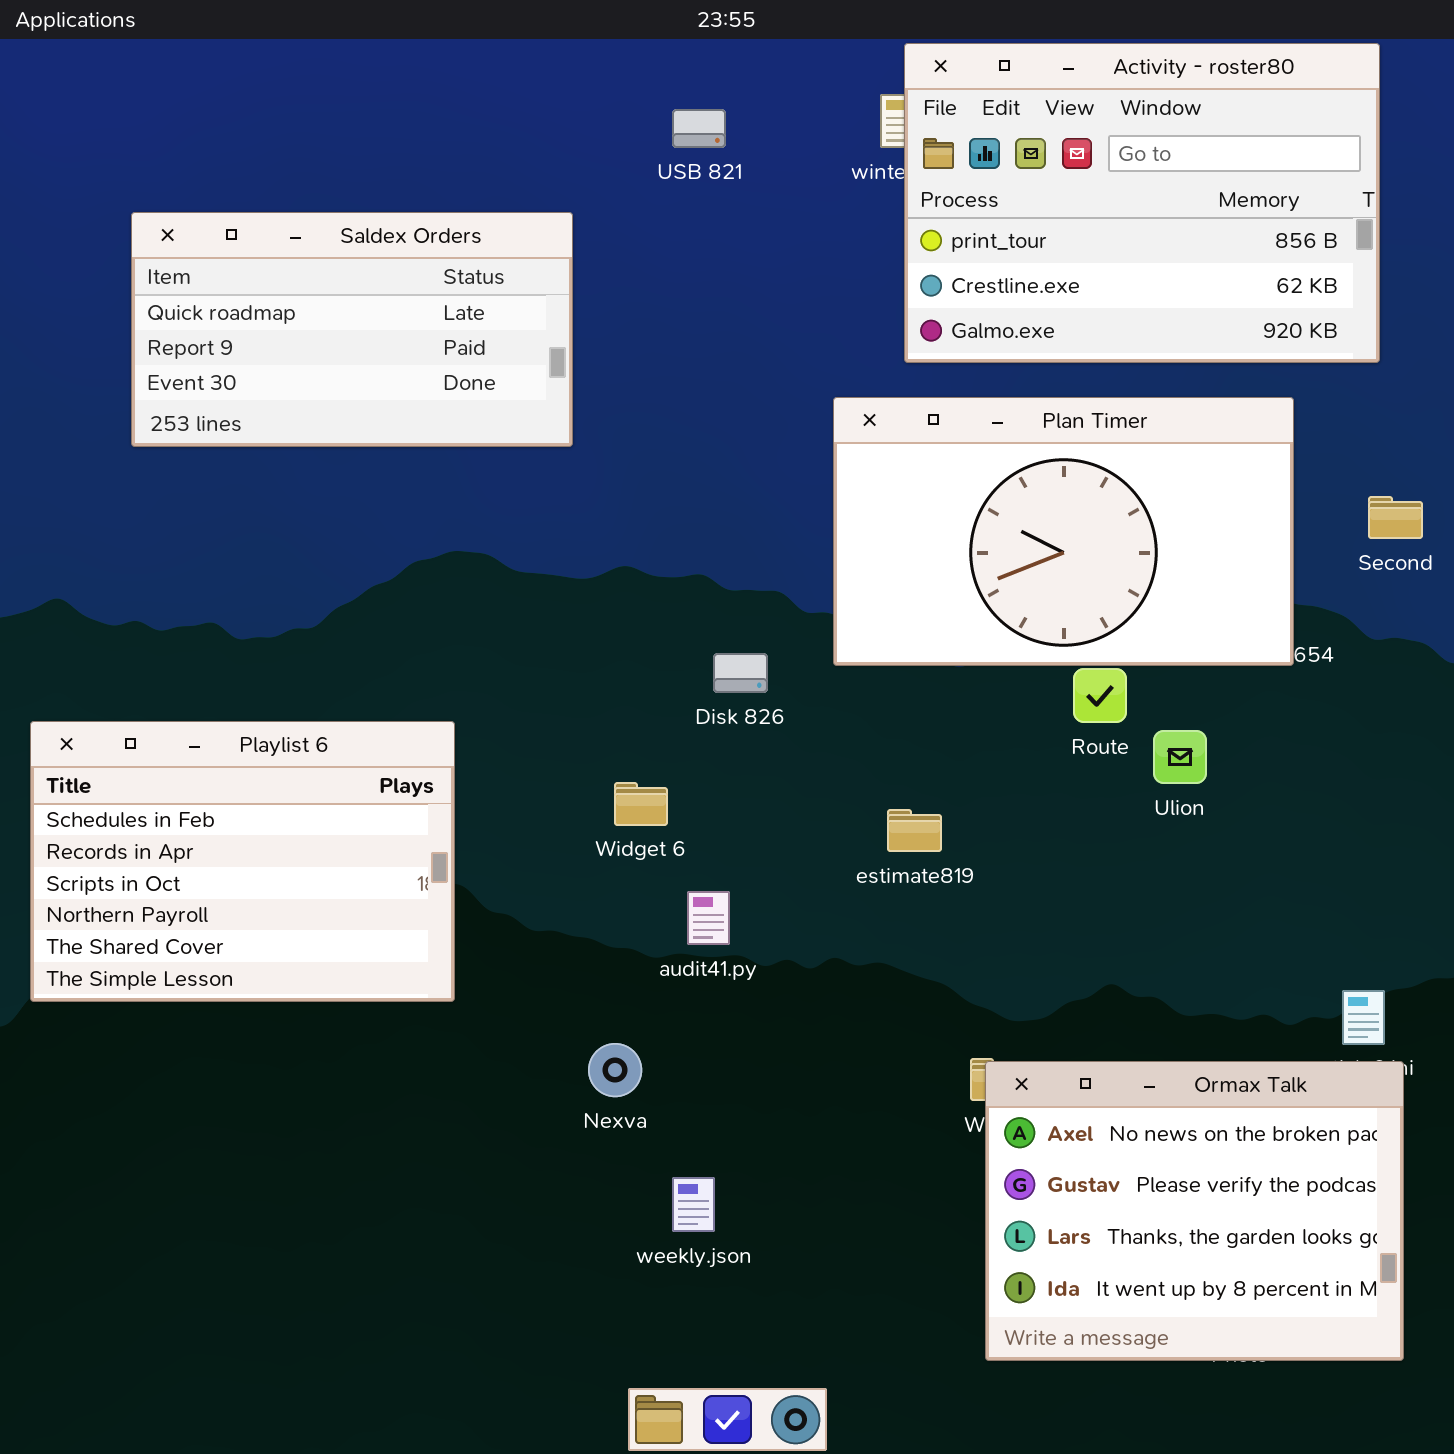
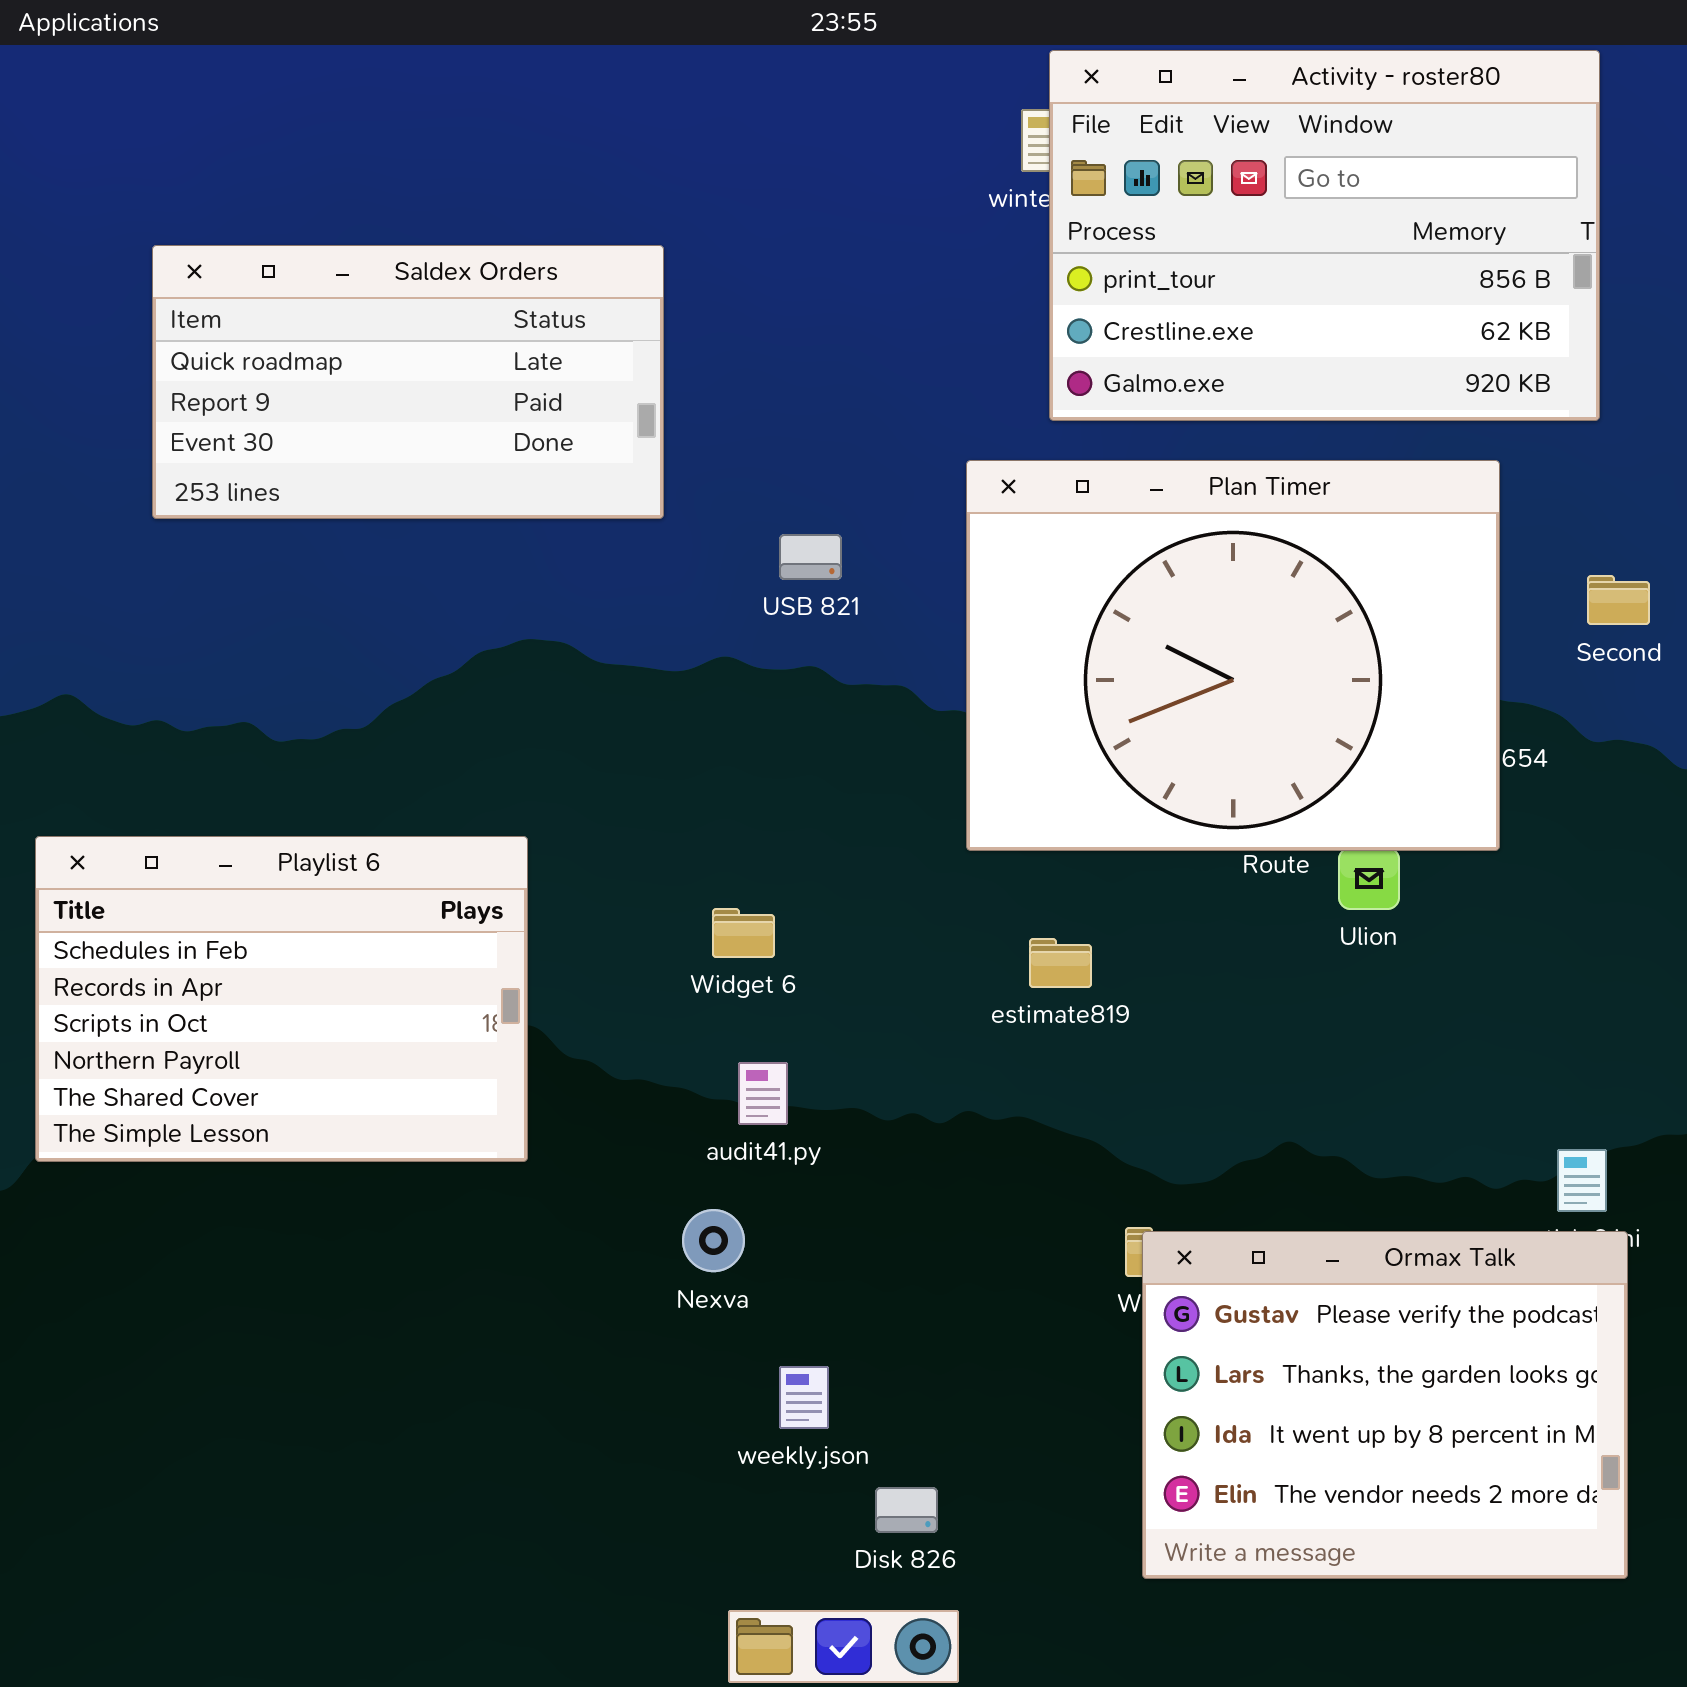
USB 821: [672,109,726,148] -> [779,534,842,580], moved
Plan Timer: [833,397,1294,666] -> [966,460,1500,851], resized
Disk 826: [713,653,768,693] -> [875,1487,938,1533], moved
audit41.py: [687,891,730,945] -> [738,1062,788,1125], moved
Ormax Talk: [985,1061,1404,1361] -> [1142,1231,1628,1579], scrolled down 1 row

